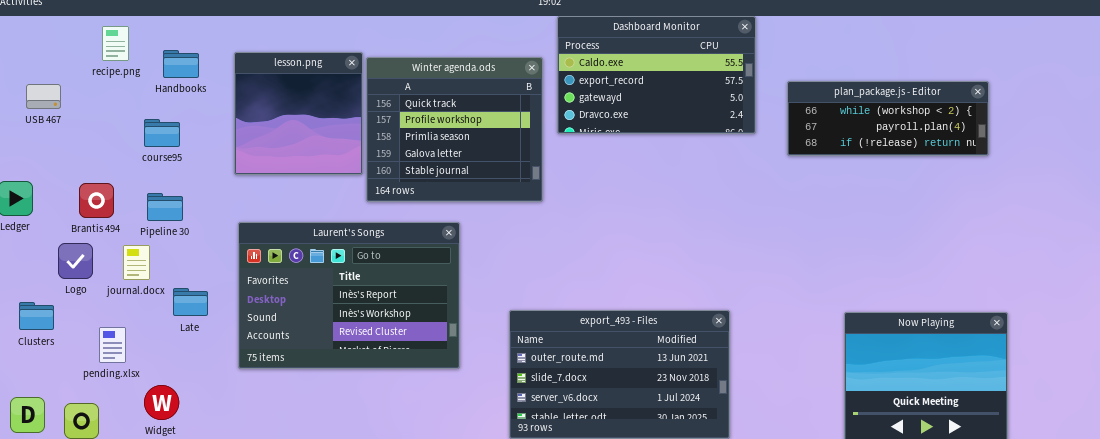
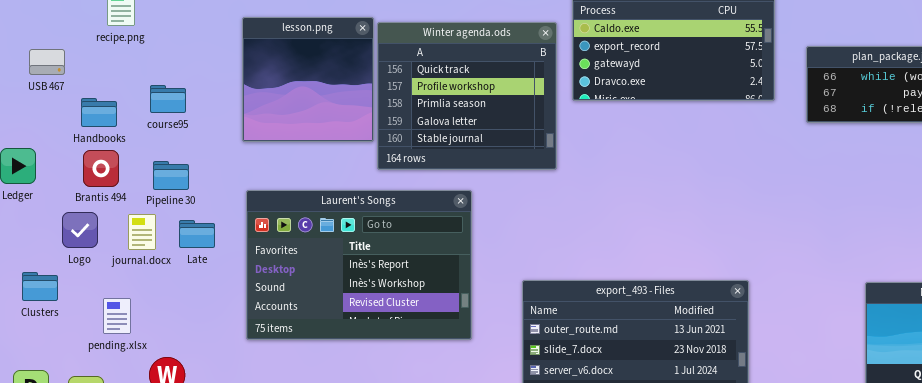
Handbooks: [163,50,199,78] -> [81,98,117,127], moved
Late: [173,288,208,316] -> [179,220,215,248], moved

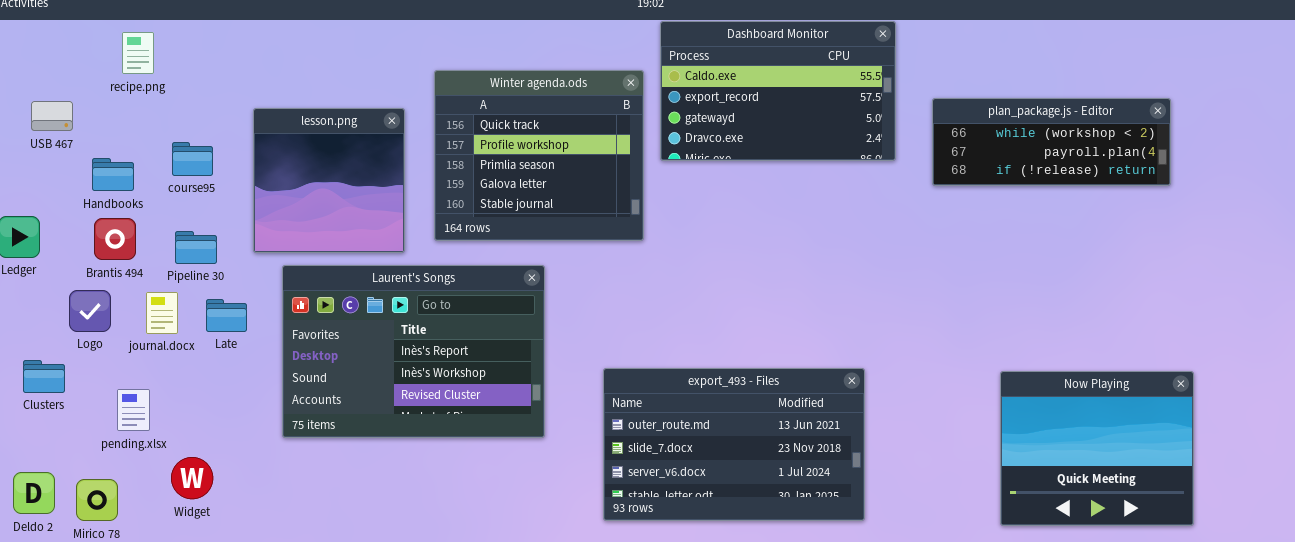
lesson.png: [242,17,374,142] -> [253,108,405,253], moved

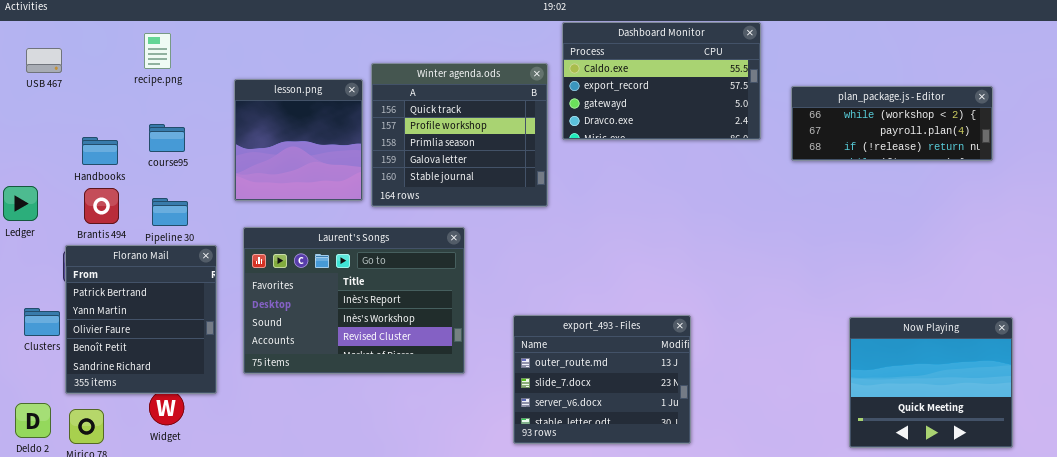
recipe.png: [122,32,154,74] -> [144,33,171,69], moved
USB 467: [31,101,73,131] -> [26,48,62,73], moved
lesson.png: [253,108,405,253] -> [234,79,363,201], moved
Florano Mail: none -> [65,245,217,394], opened
export_493 - Files: [603,368,865,521] -> [513,315,691,444], resized

